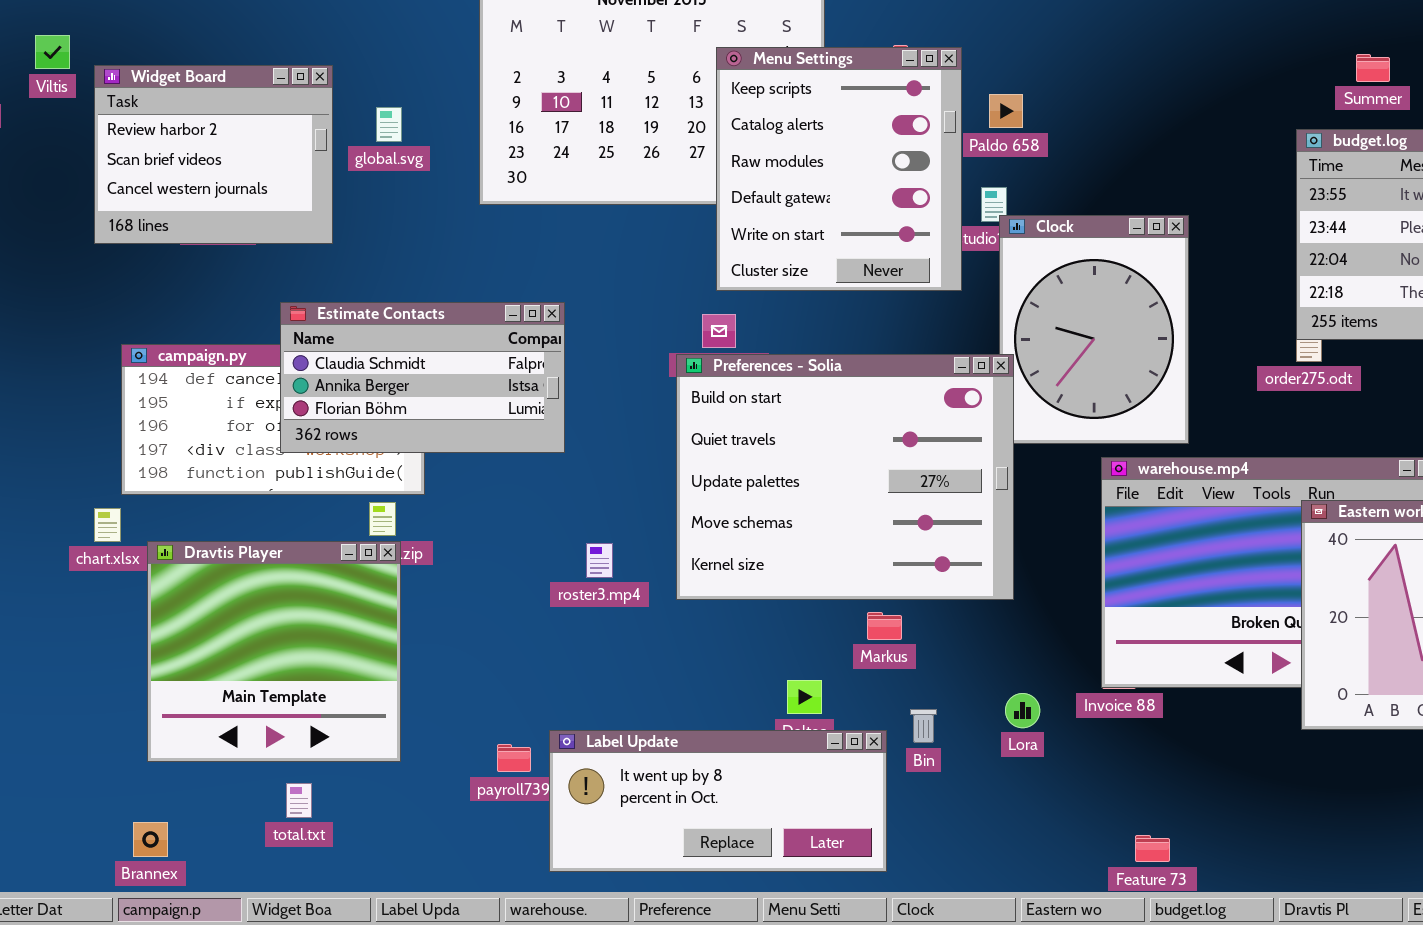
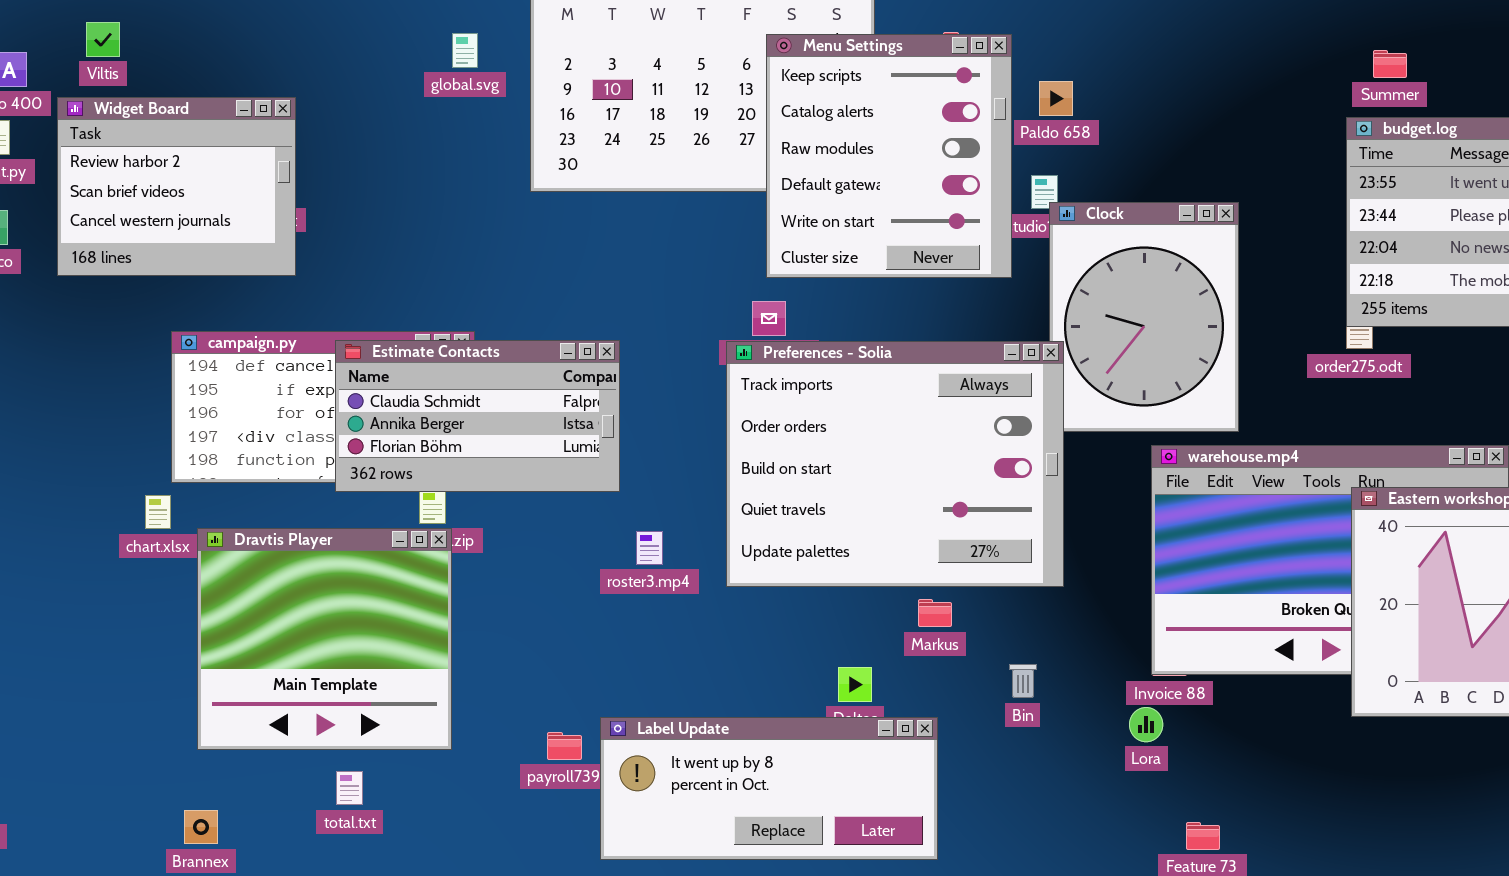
Summer: [1356,54,1390,82] -> [1373,50,1407,78], moved
Widget Board: [94,65,333,244] -> [57,97,296,276], moved
global.svg: [376,107,402,142] -> [452,33,478,68], moved
Estimate Contacts: [280,302,565,453] -> [335,340,620,492], moved
Preferences - Solia: [676,354,1014,600] -> [726,341,1064,587], scrolled up 2 rows
Lora: [1005,693,1040,728] -> [1129,707,1163,742], moved
Bin: [910,709,937,743] -> [1009,664,1037,698], moved

